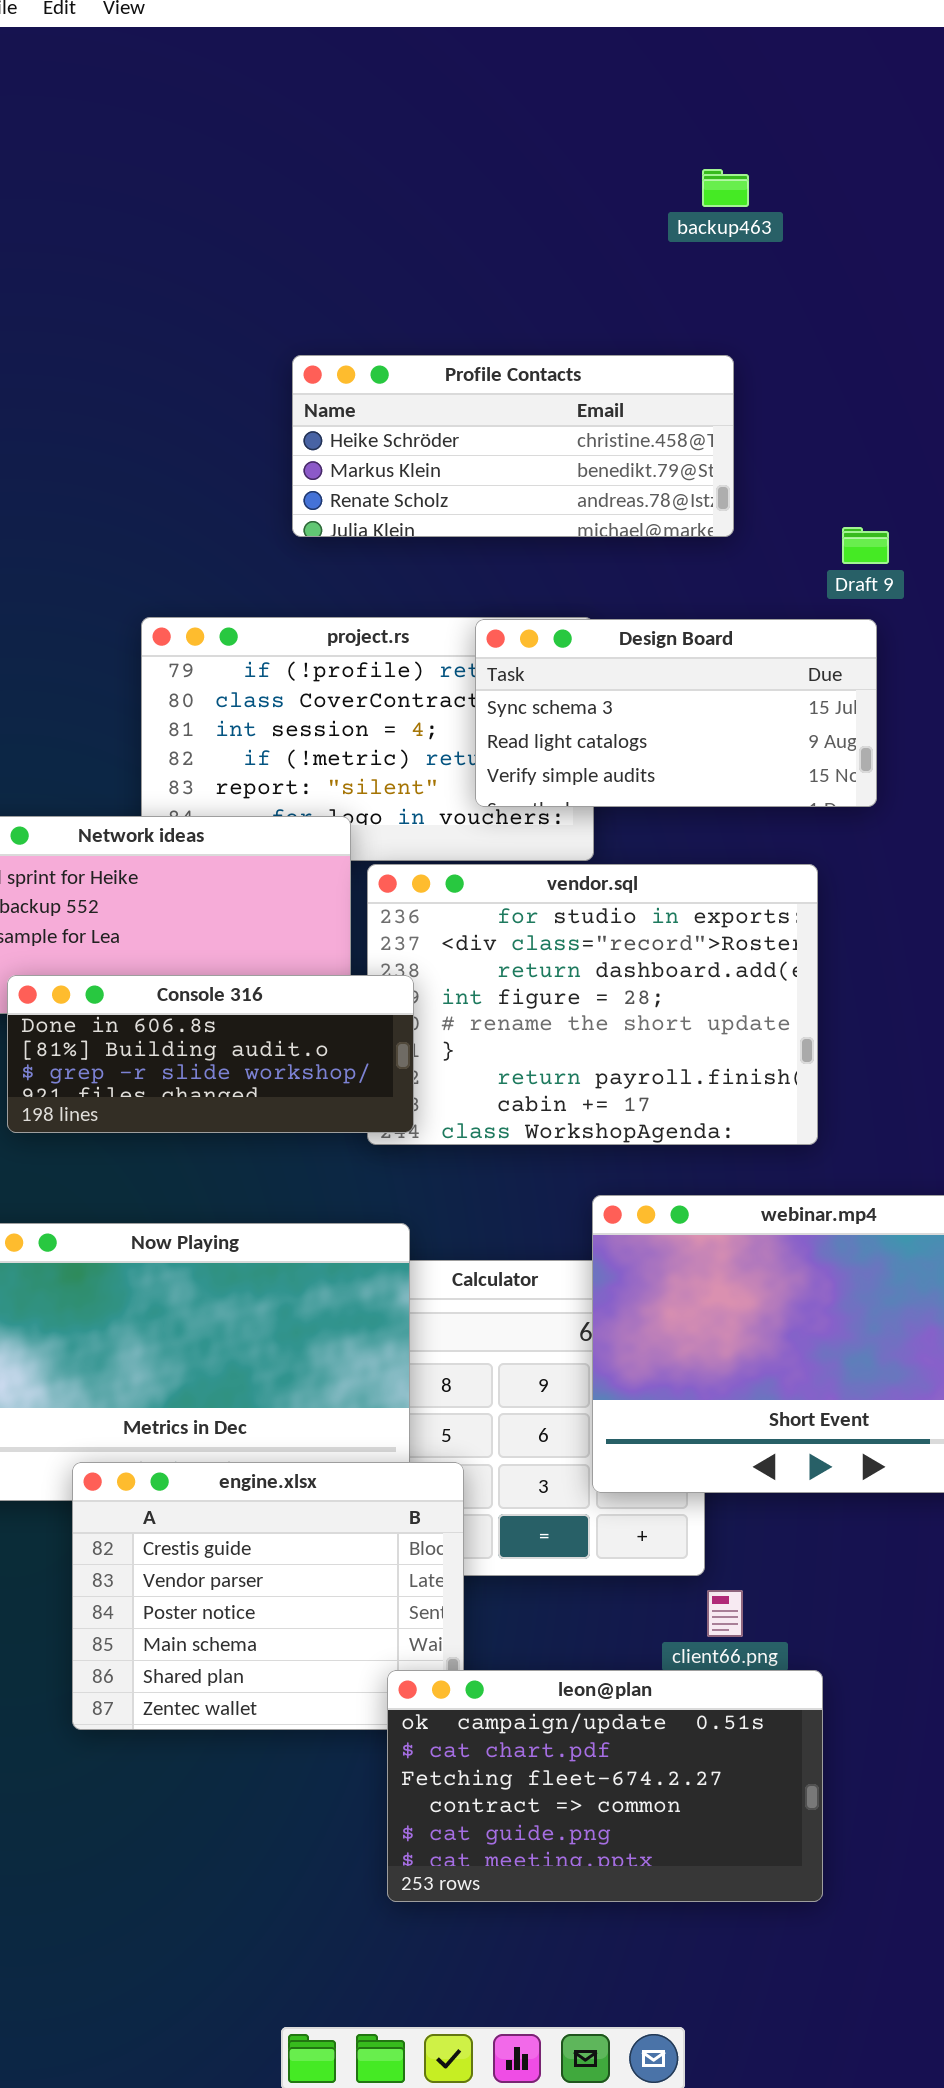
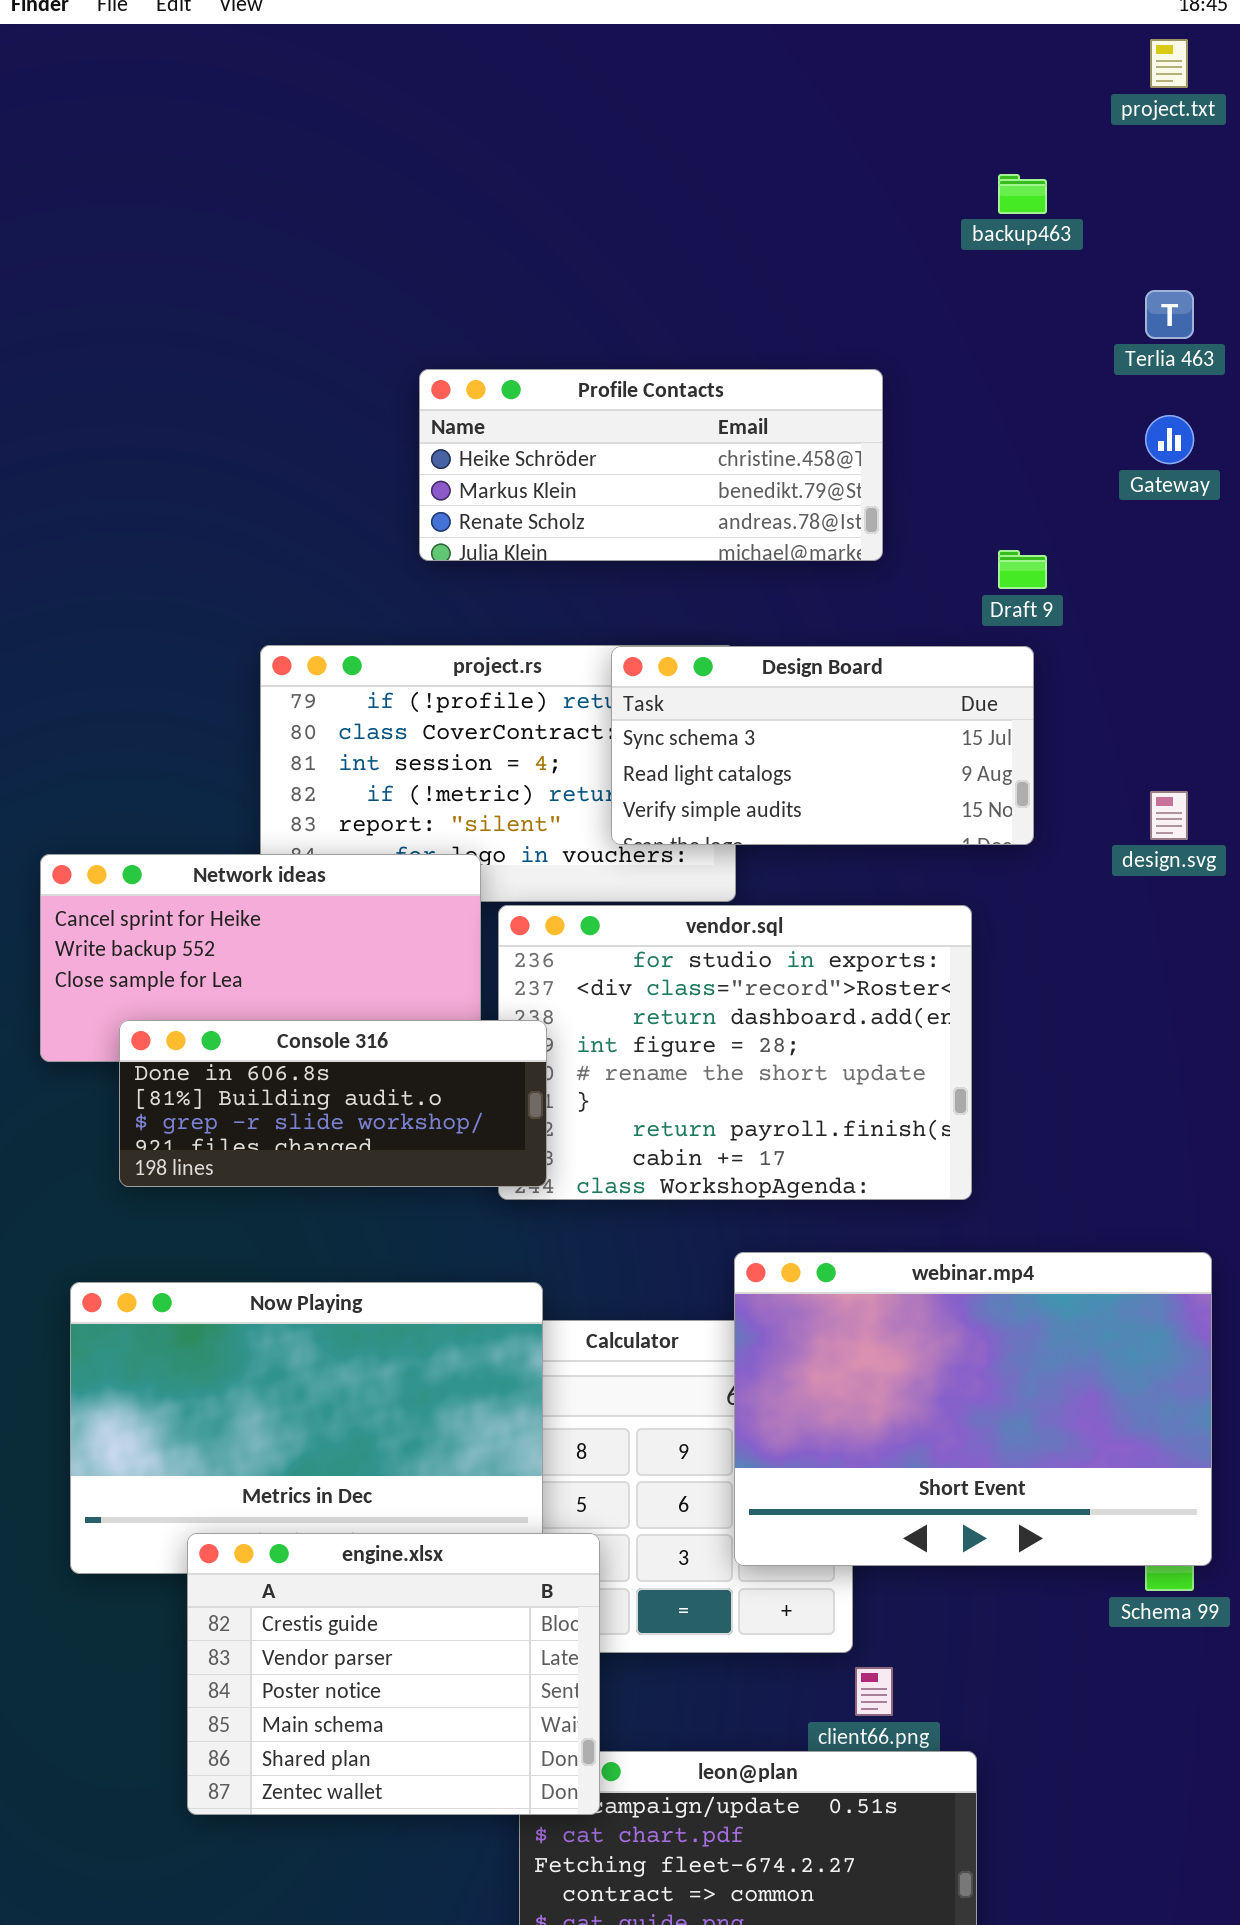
backup463: [702,169,749,207] -> [998,174,1047,214], moved
engine.xlsx: [72,1462,464,1730] -> [187,1533,600,1815], raised

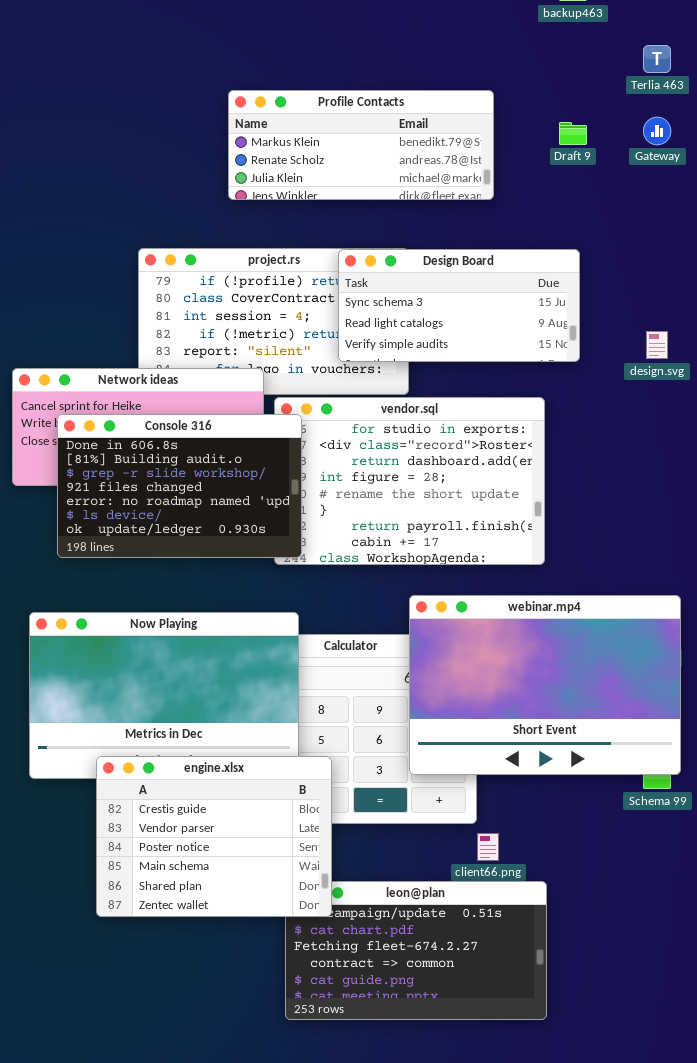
Profile Contacts: [419,369,883,561] -> [228,90,494,200], scrolled down 1 row
Draft 9: [998,550,1047,589] -> [559,122,587,145], moved
Console 316: [119,1020,547,1187] -> [57,414,302,558], resized

